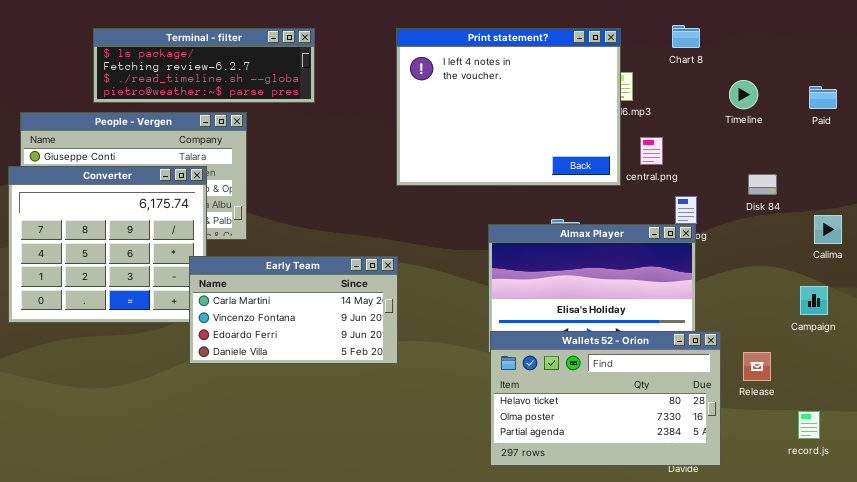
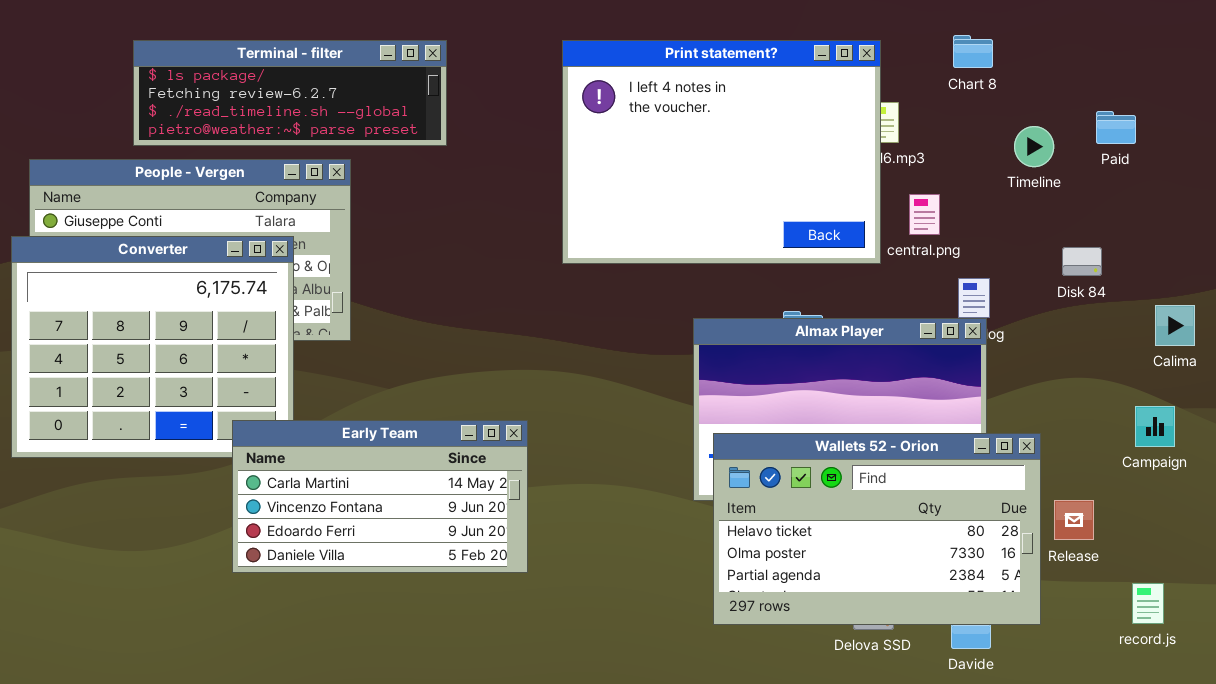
Timeline: [729,80,758,109] -> [1014,126,1054,167], moved
Paid: [809,86,837,109] -> [1096,111,1136,144], moved
Early Team: [189,256,398,364] -> [232,420,528,573], moved
Wallets 52 - Orion: [490,331,721,466] -> [713,433,1041,625], moved

